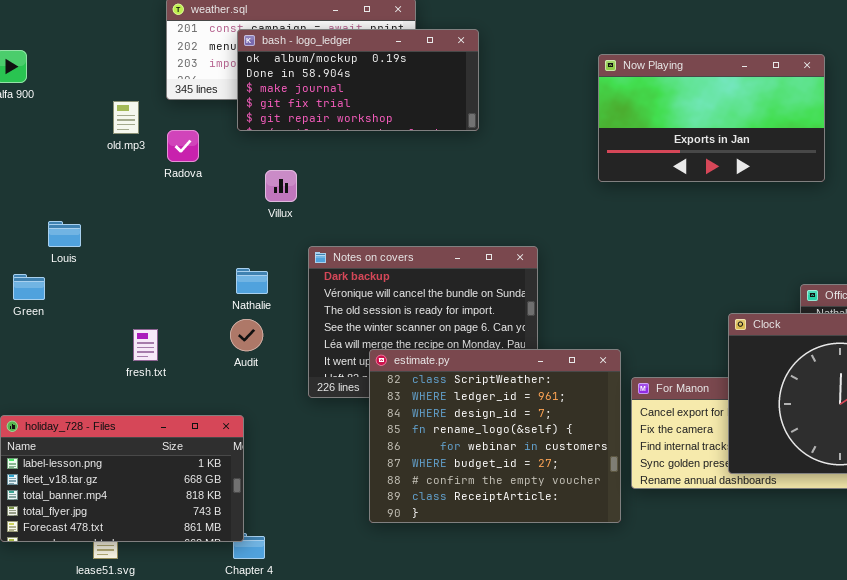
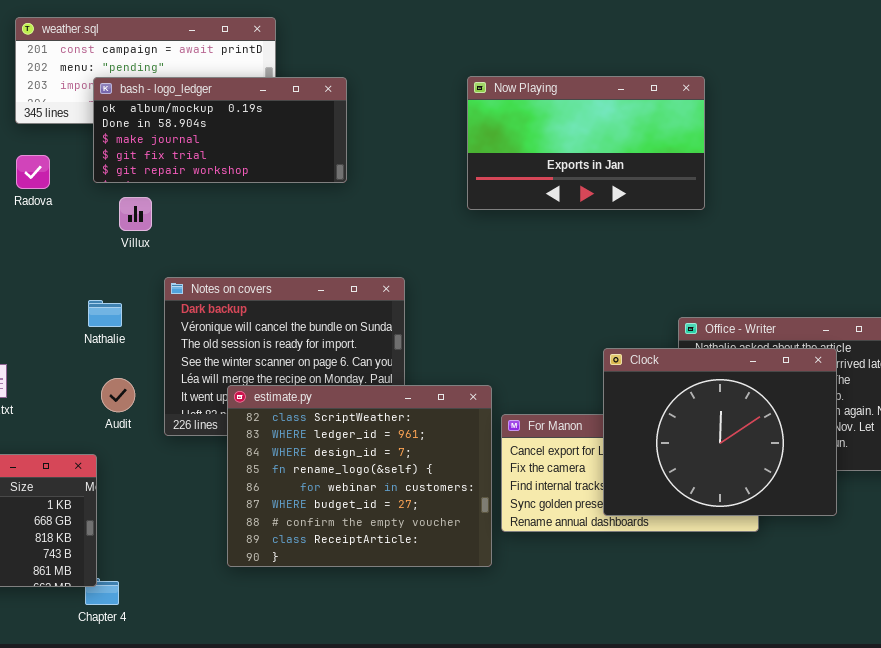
bash - logo_ledger: [237,29,479,131] -> [93,77,347,183], moved
Audit: [230,319,263,351] -> [101,378,135,412], moved

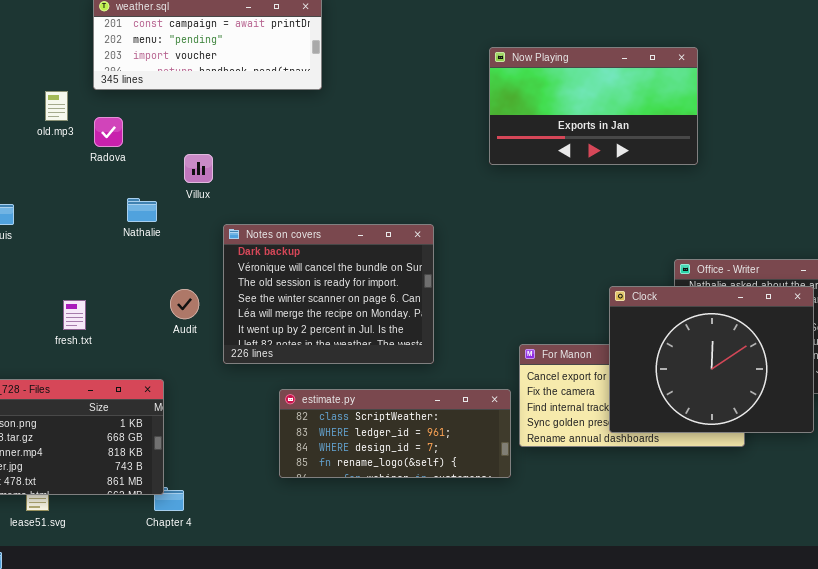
bash - logo_ledger: [93,77,347,183] -> none, closed
Nathalie: [88,300,122,327] -> [127,198,157,222], moved
Audit: [101,378,135,412] -> [170,289,199,319], moved
estimate.py: [227,385,492,567] -> [279,389,511,478], resized

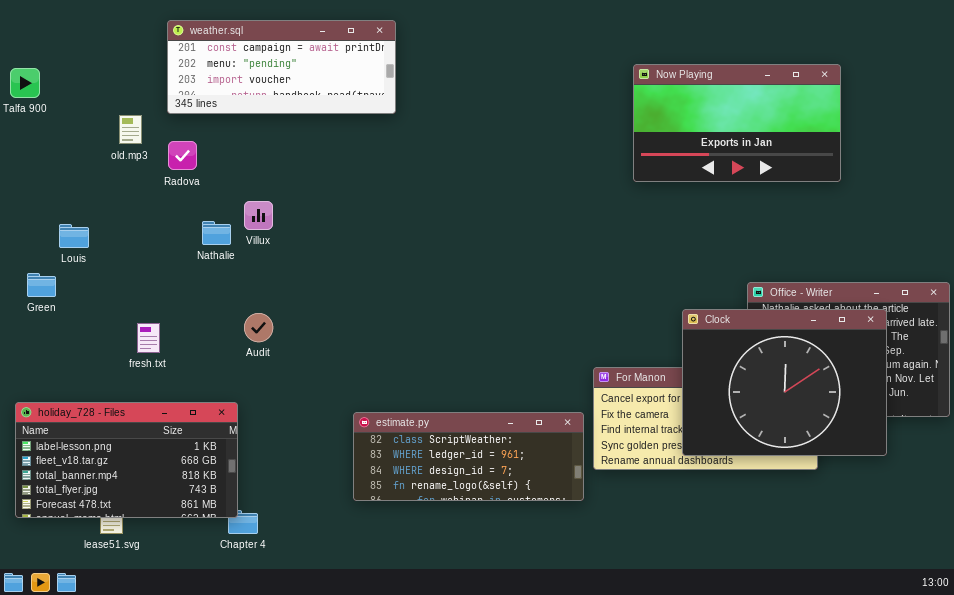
Now Playing: [489,47,698,165] -> [633,64,841,182], moved
Villux: [184,154,213,183] -> [244,201,273,230], moved
Notes on covers: [223,224,434,364] -> none, closed

